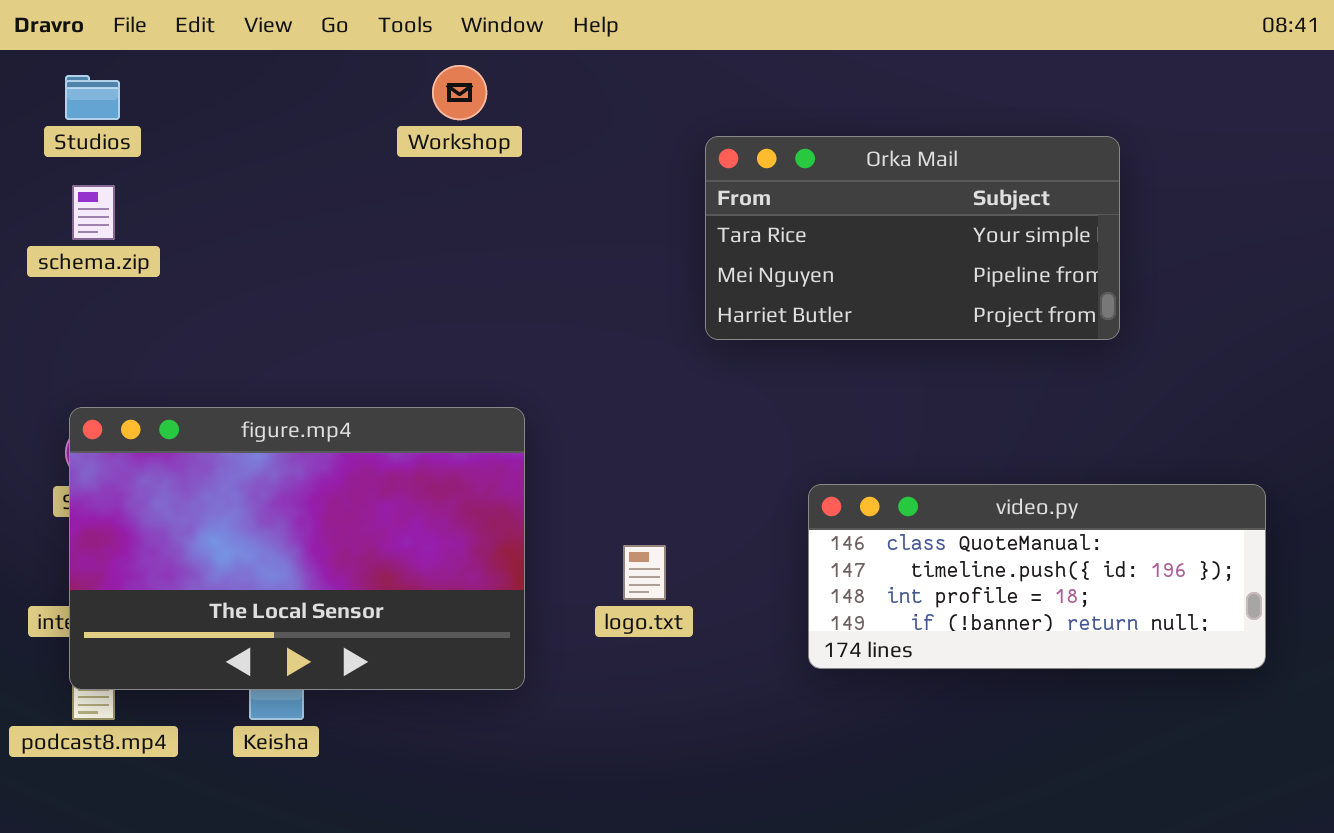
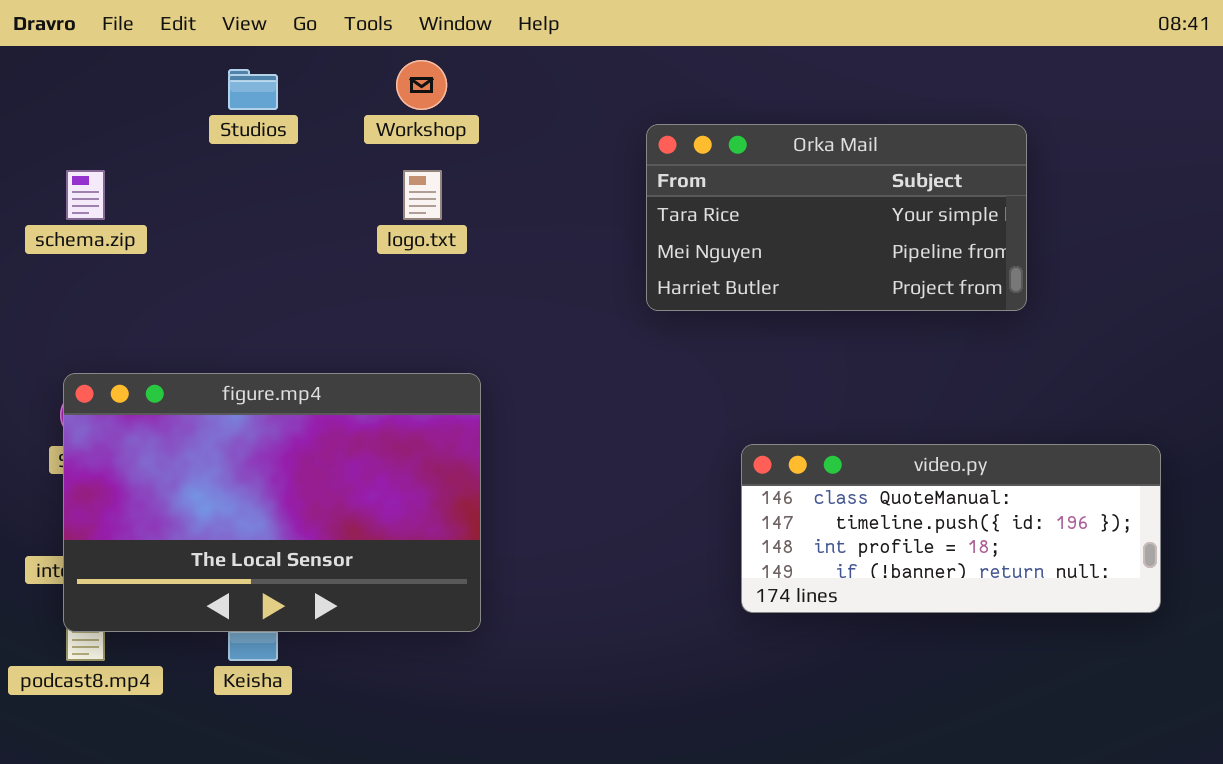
Studios: [65,75,120,120] -> [228,69,278,110], moved
logo.txt: [623,545,666,600] -> [403,170,442,220], moved

